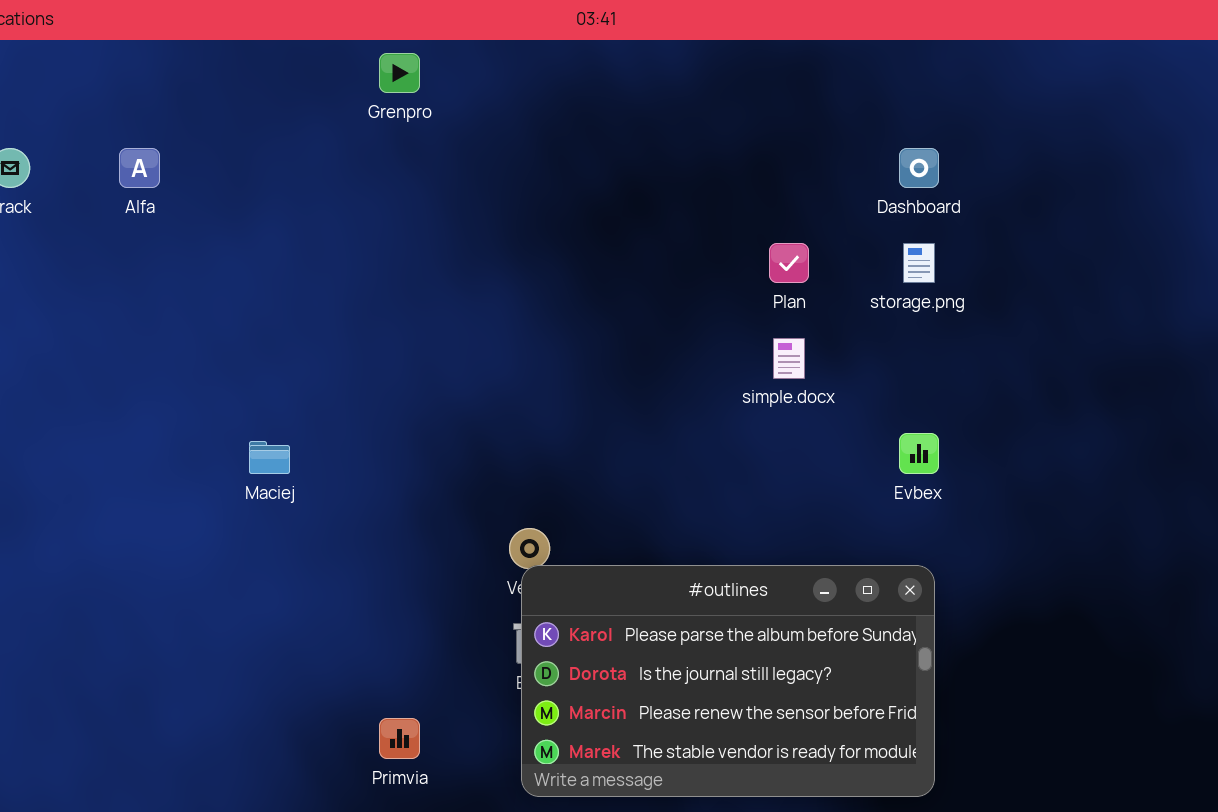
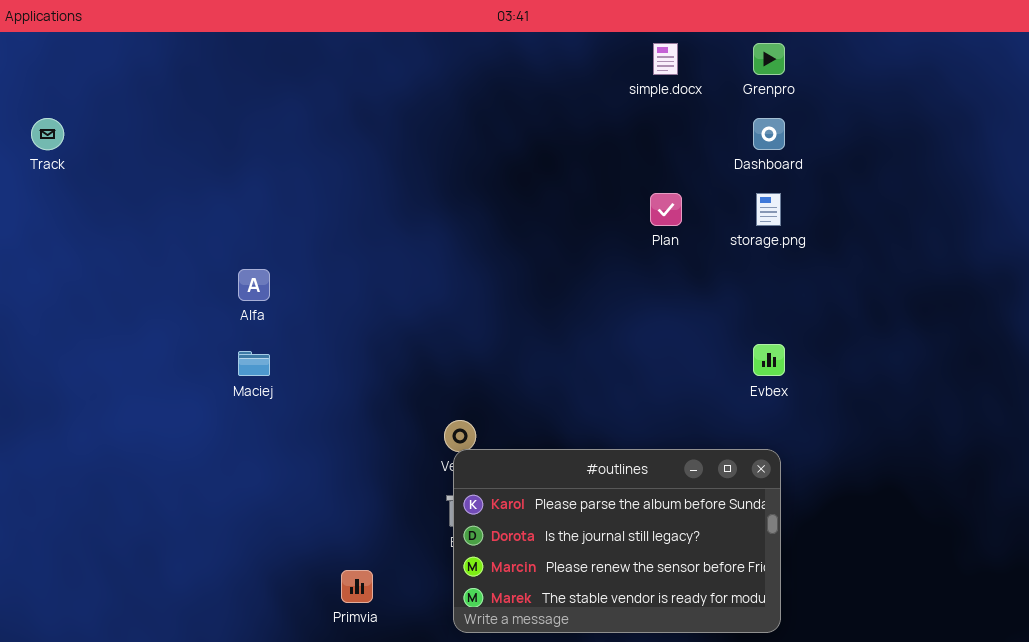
Grenpro: [379,53,420,93] -> [753,43,785,75], moved
Alfa: [119,148,160,188] -> [238,269,270,301], moved
simple.docx: [773,338,805,379] -> [653,43,678,75], moved

